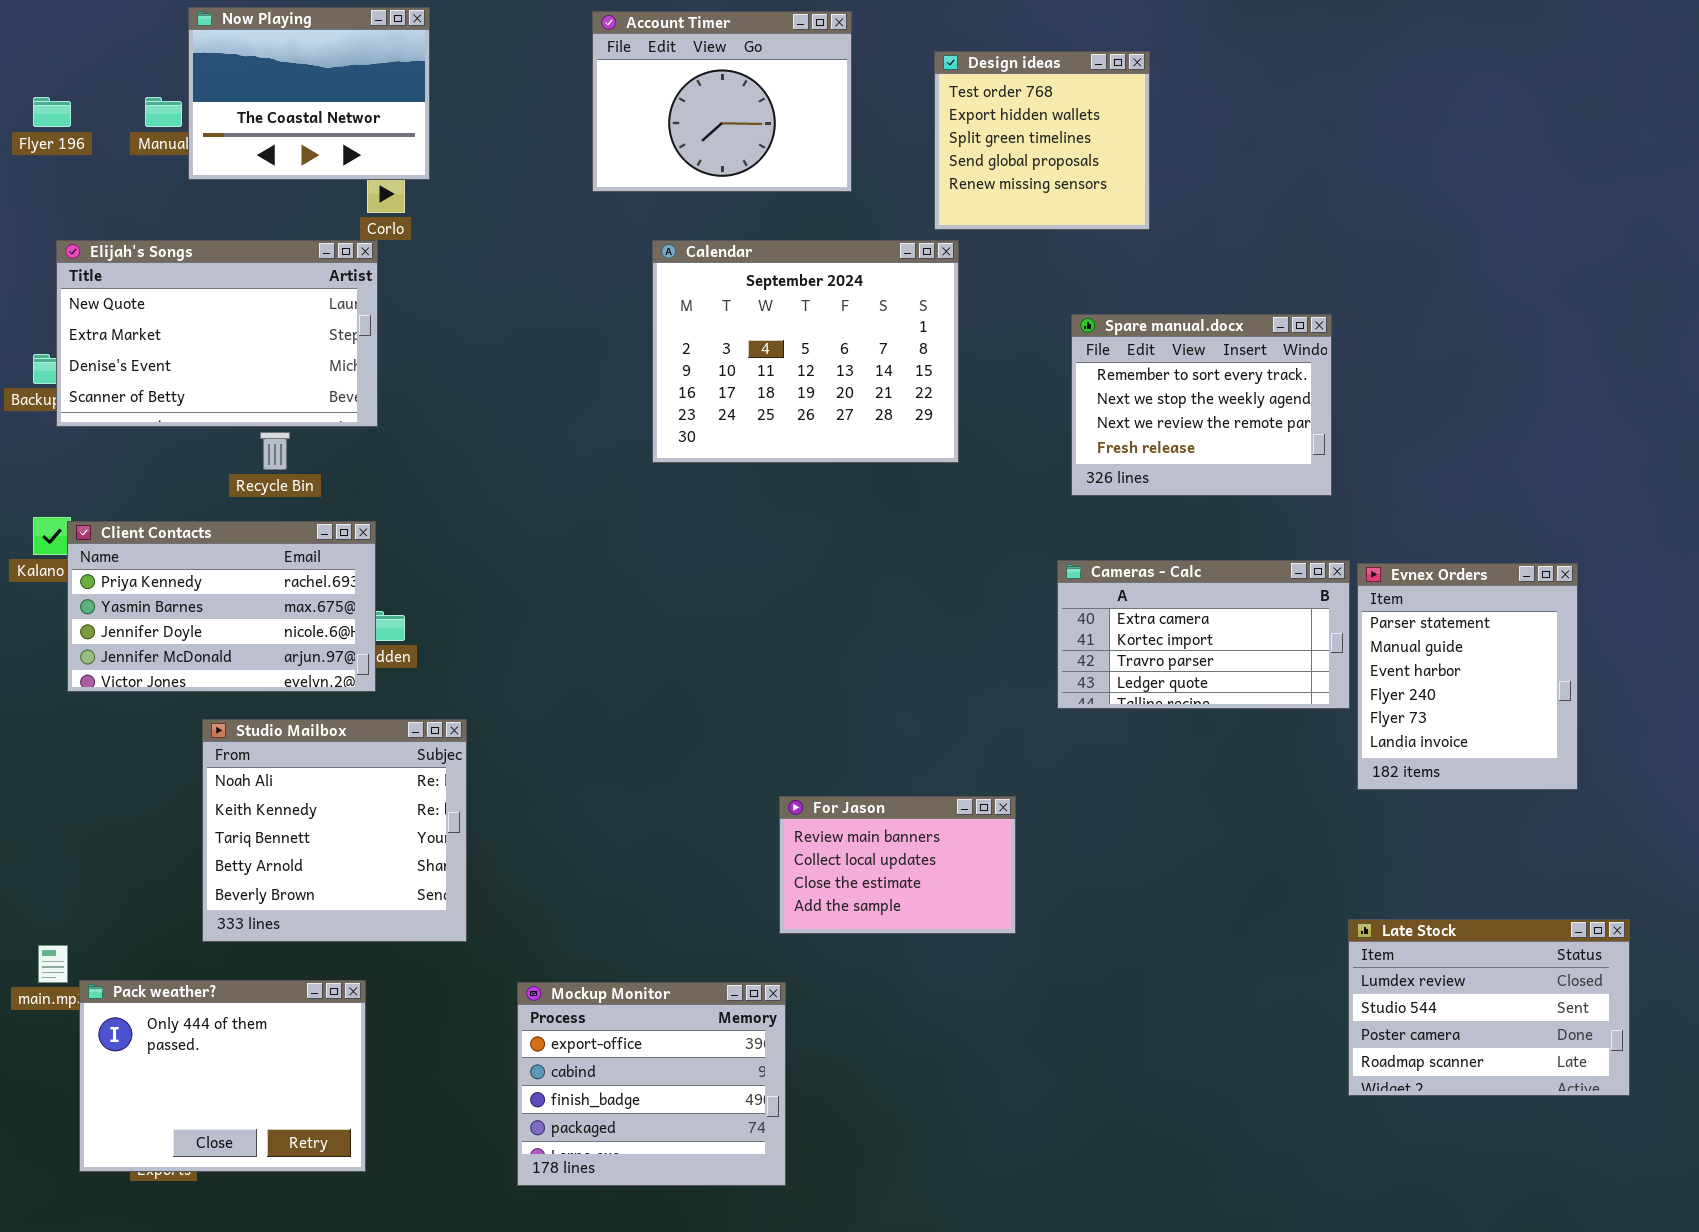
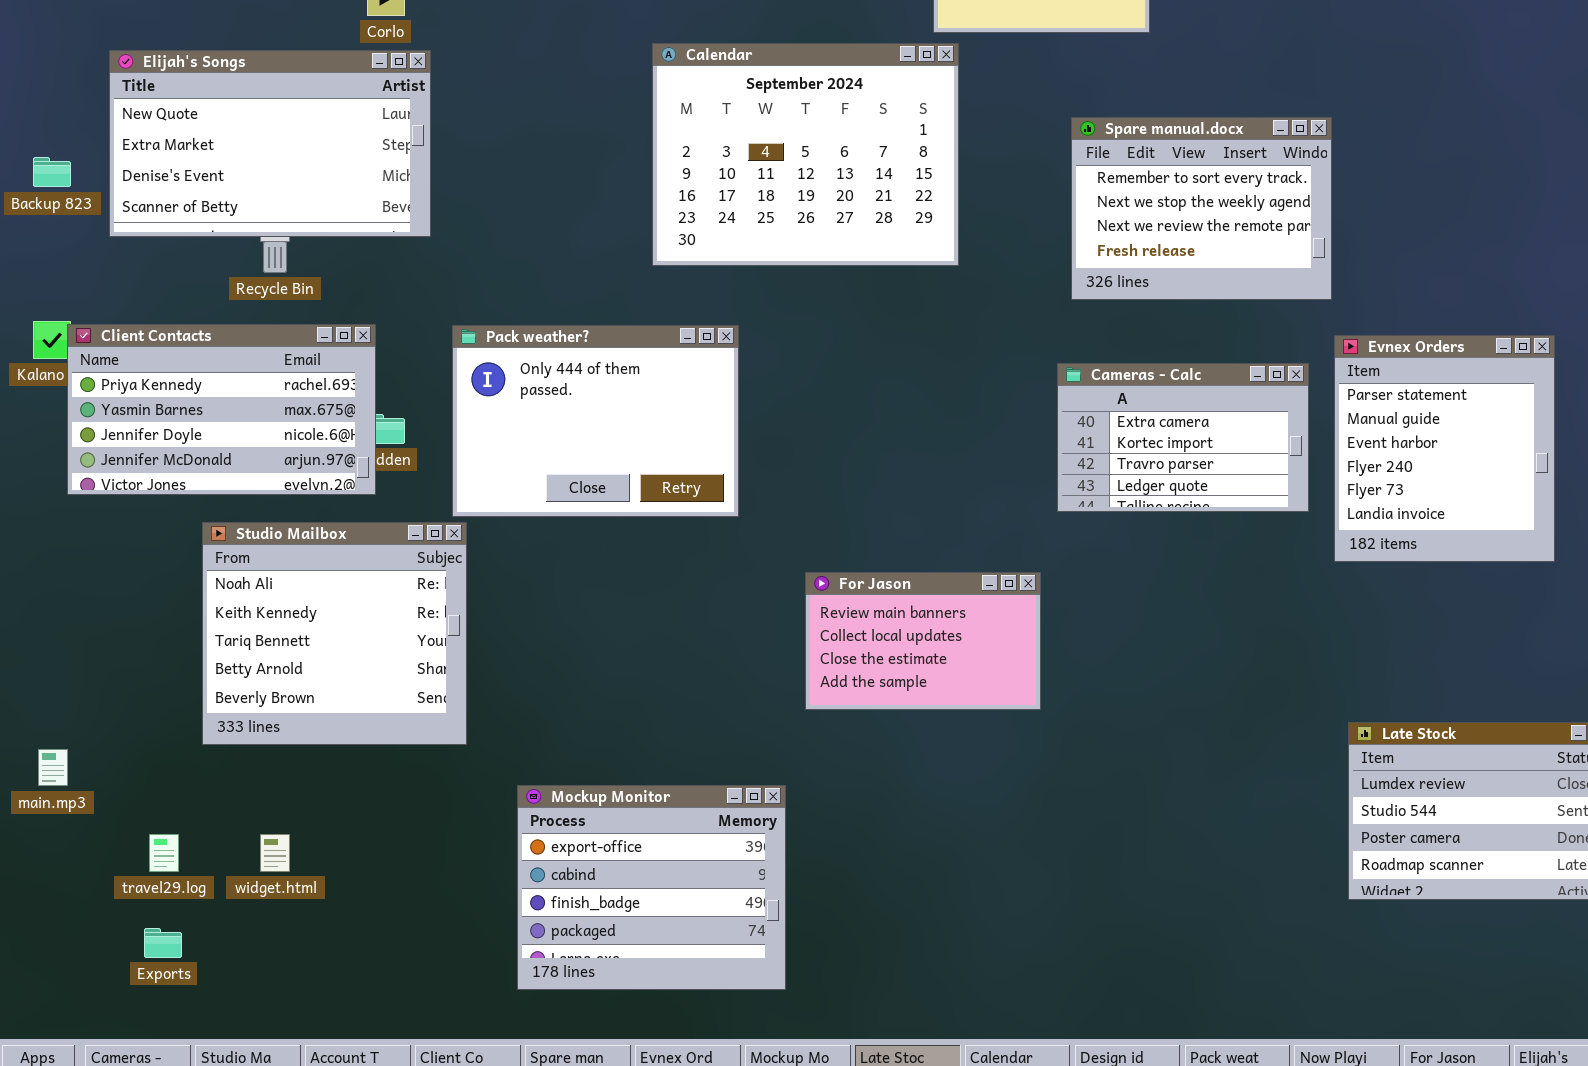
Elijah's Songs: [56,240,378,427] -> [109,50,431,237], moved
Cameras - Calc: [1057,560,1350,709] -> [1057,363,1309,512], resized
Evnex Orders: [1357,563,1578,790] -> [1334,335,1555,562], moved
For Jason: [779,796,1016,934] -> [805,572,1041,710], moved
Pack weather?: [79,980,366,1172] -> [452,325,739,517], moved

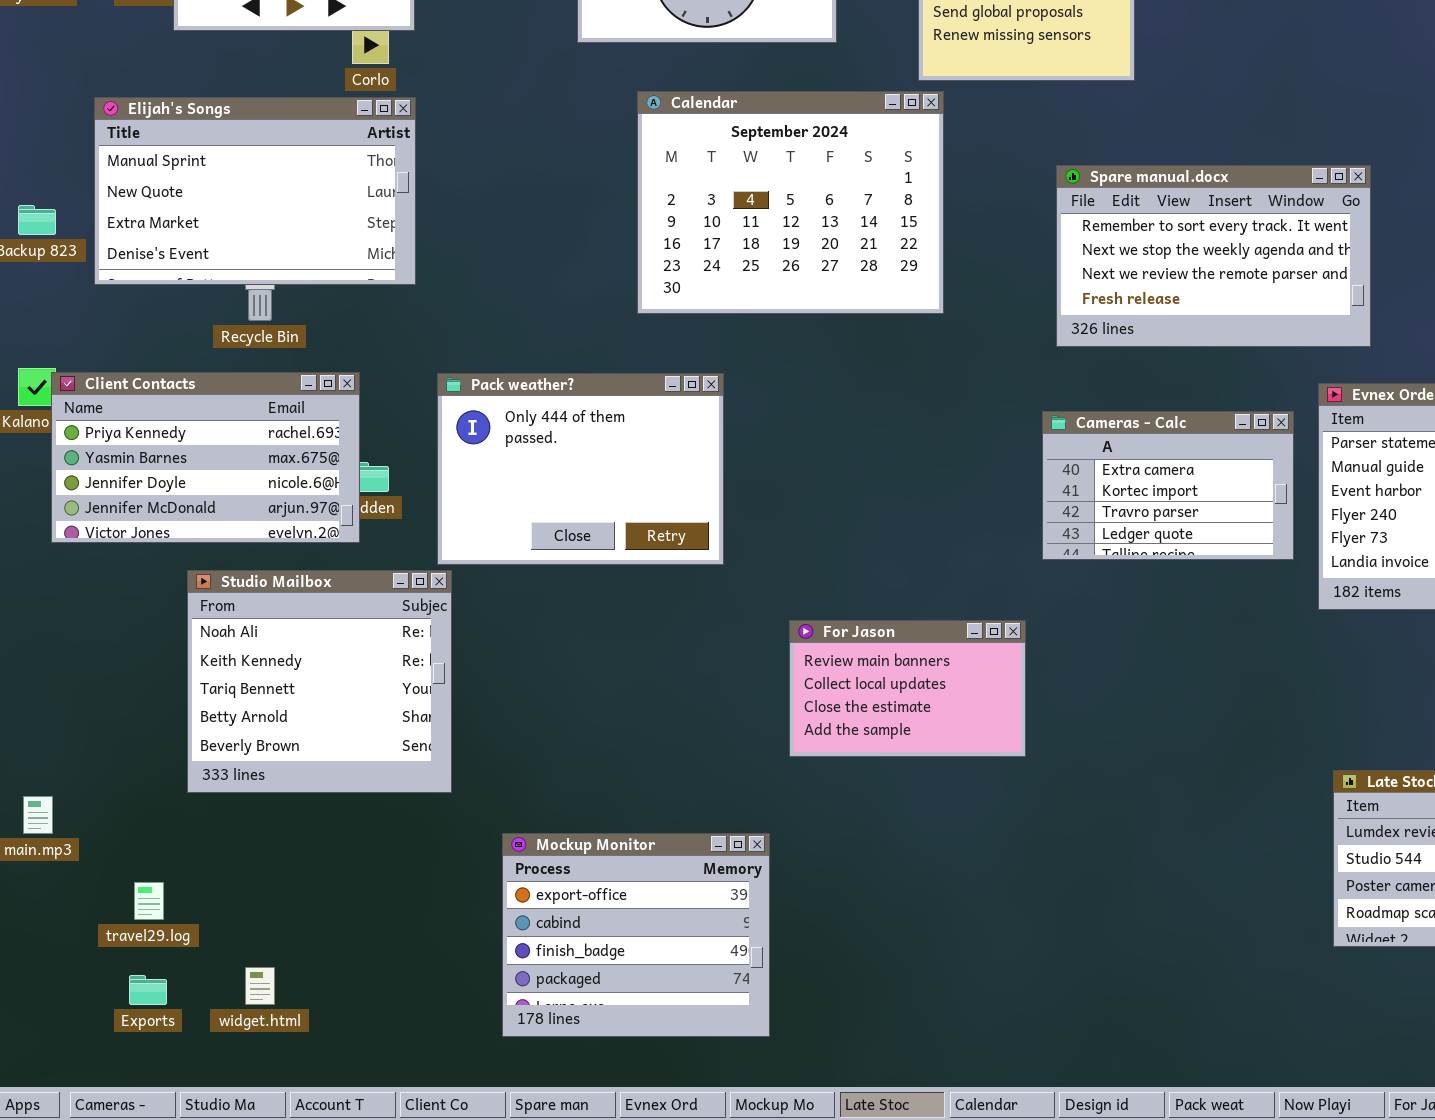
Elijah's Songs: [109,50,431,237] -> [94,97,416,285], scrolled up 1 row
Spare manual.docx: [1071,117,1332,300] -> [1056,165,1371,347], resized
widget.html: [260,834,290,872] -> [245,967,275,1005], moved

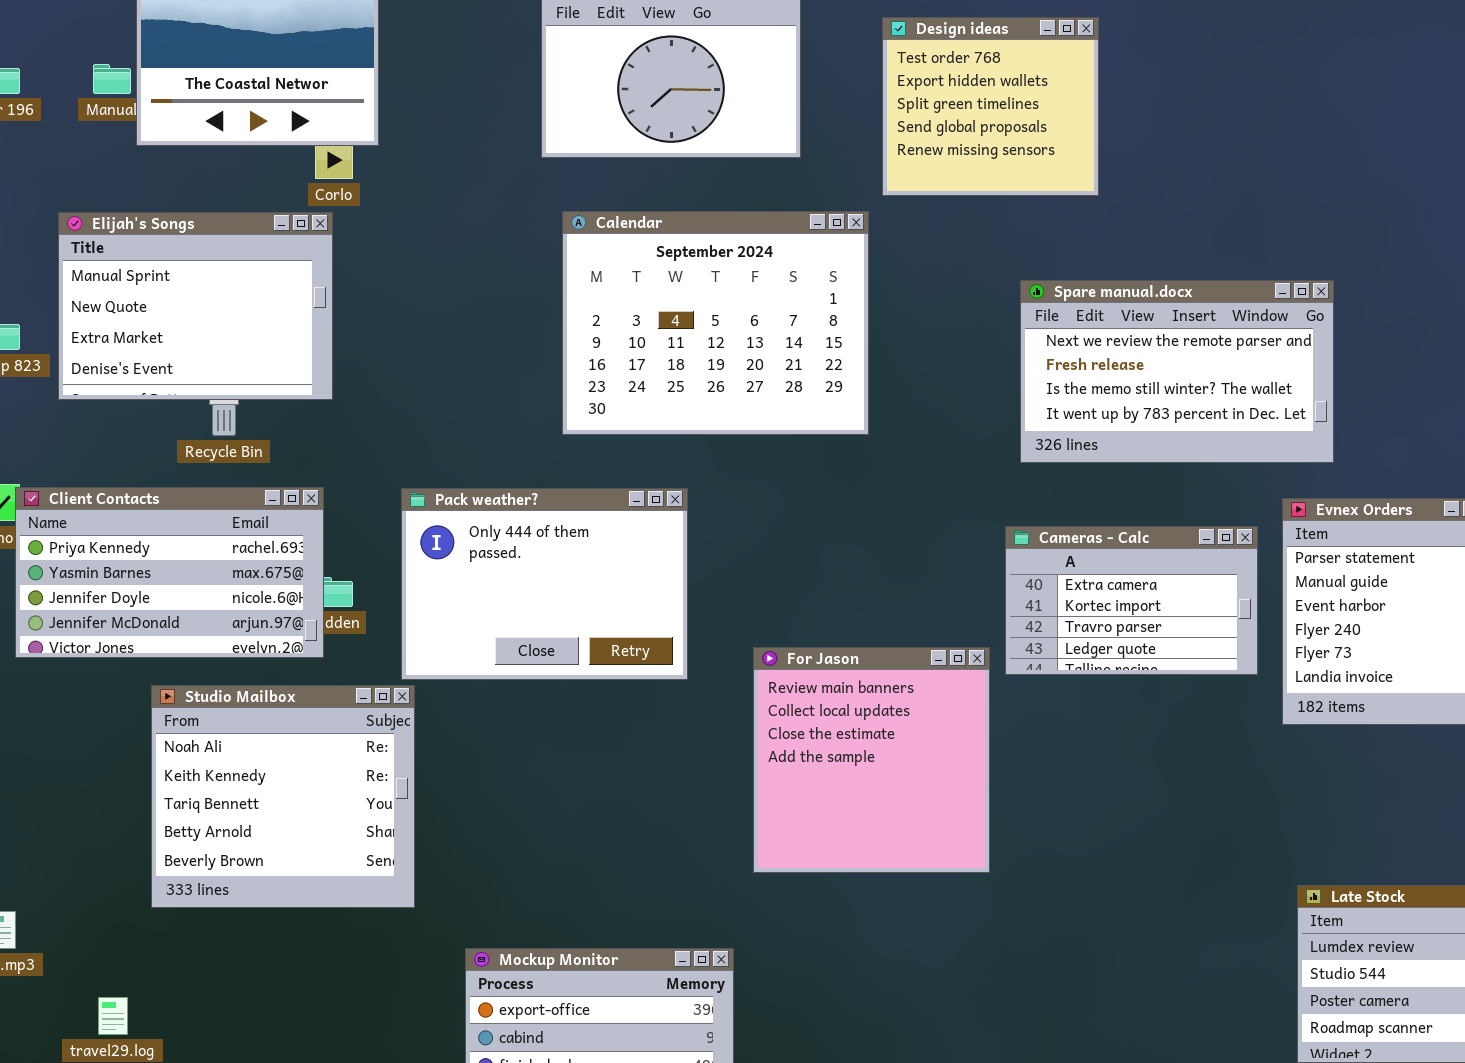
Calendar: [637,91,944,314] -> [562,211,869,435], moved
Elijah's Songs: [94,97,416,285] -> [58,212,333,400], resized
Spare manual.docx: [1056,165,1371,347] -> [1020,280,1334,463], scrolled down 2 rows
For Jason: [789,620,1026,757] -> [753,647,990,873], resized

